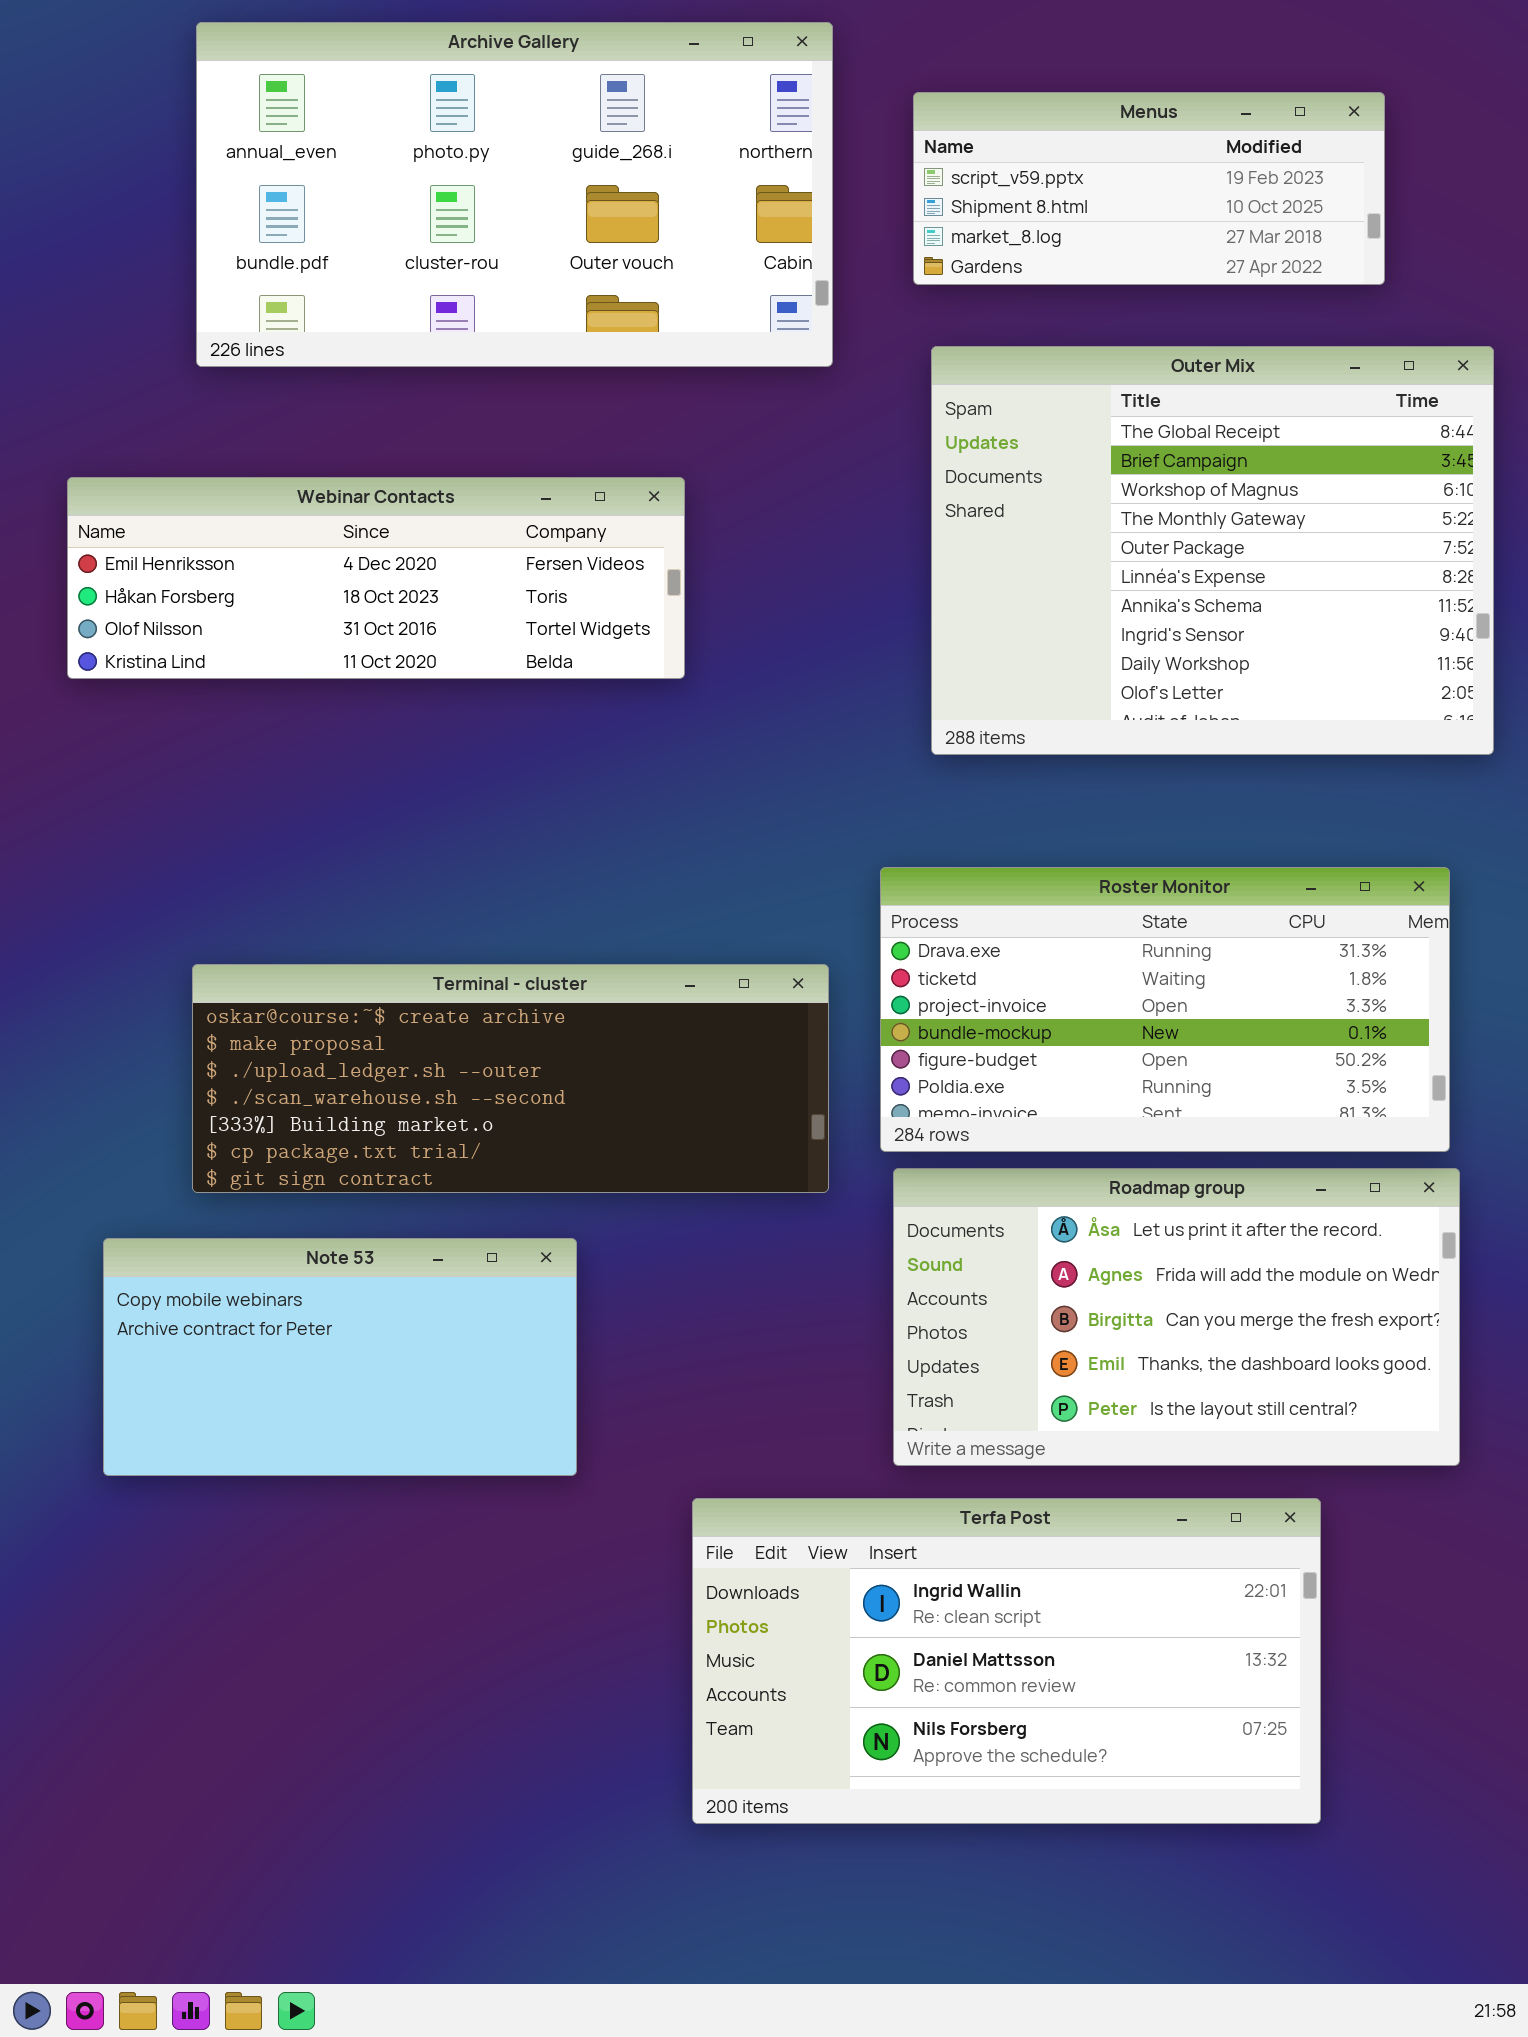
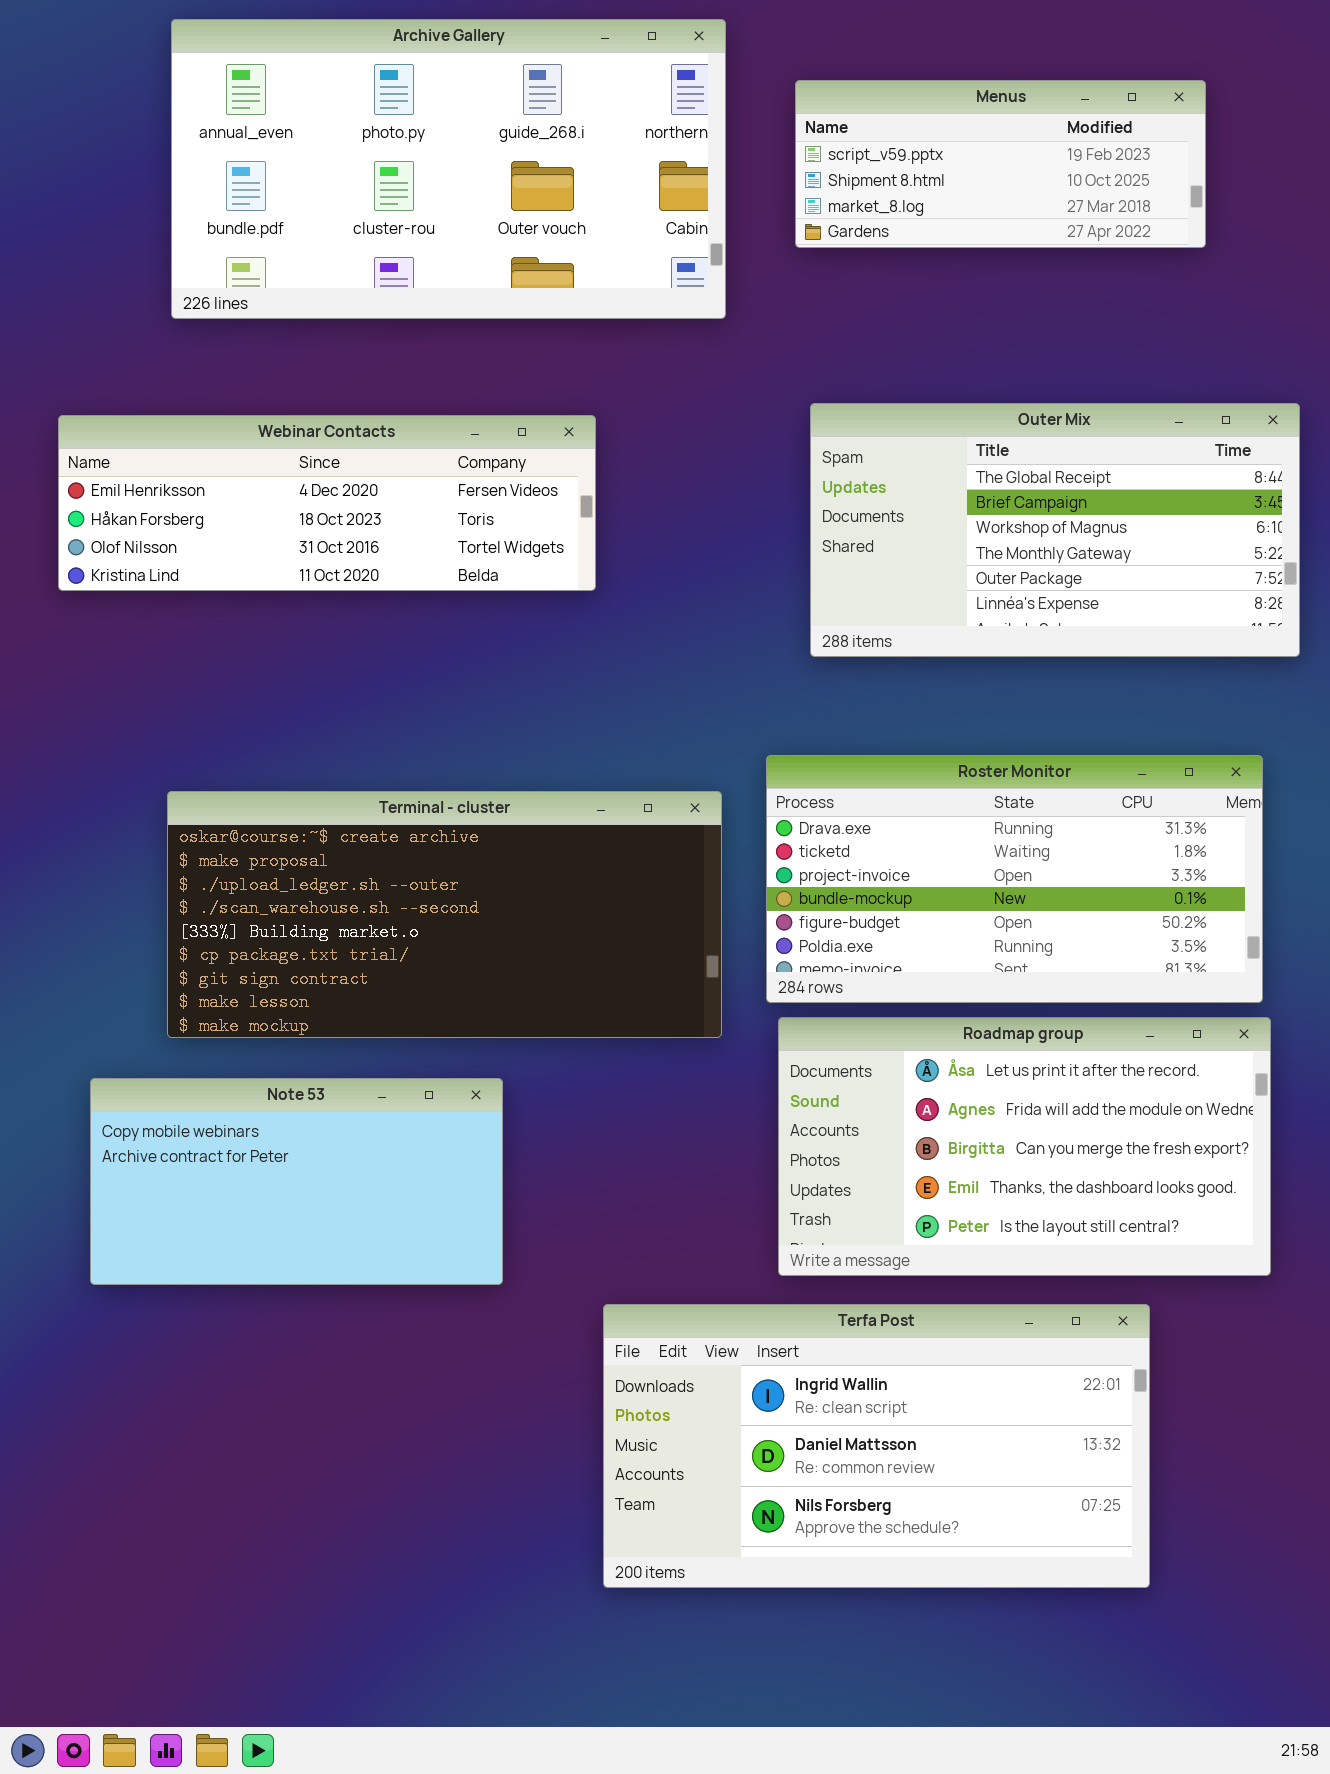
Outer Mix: [931,346,1494,755] -> [810,403,1300,657], resized
Terminal - cluster: [192,964,829,1193] -> [167,791,722,1038], resized

